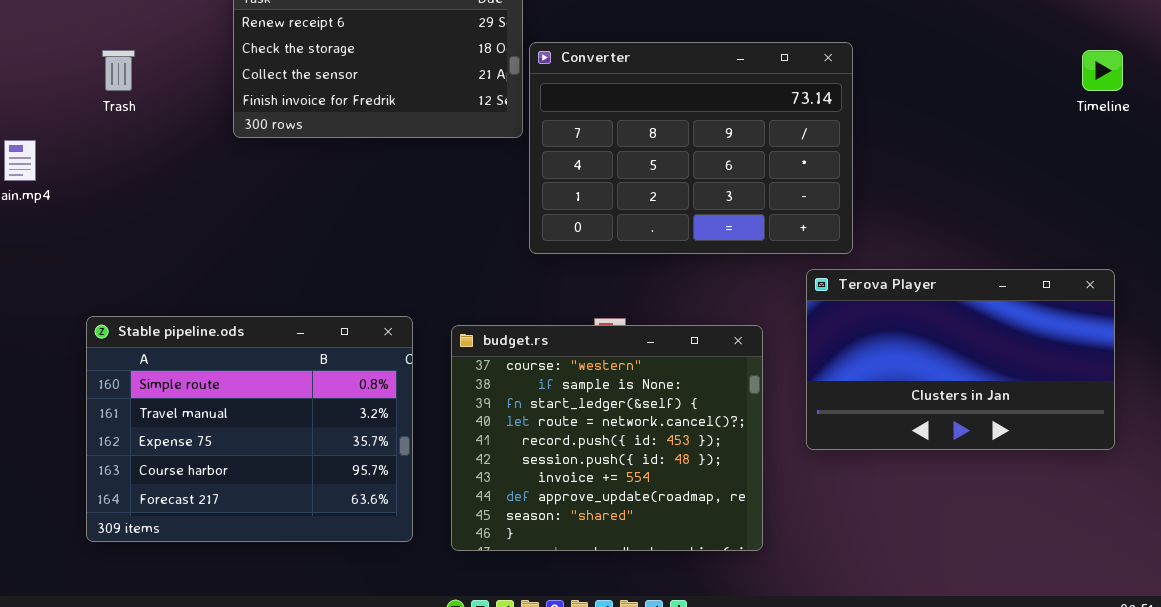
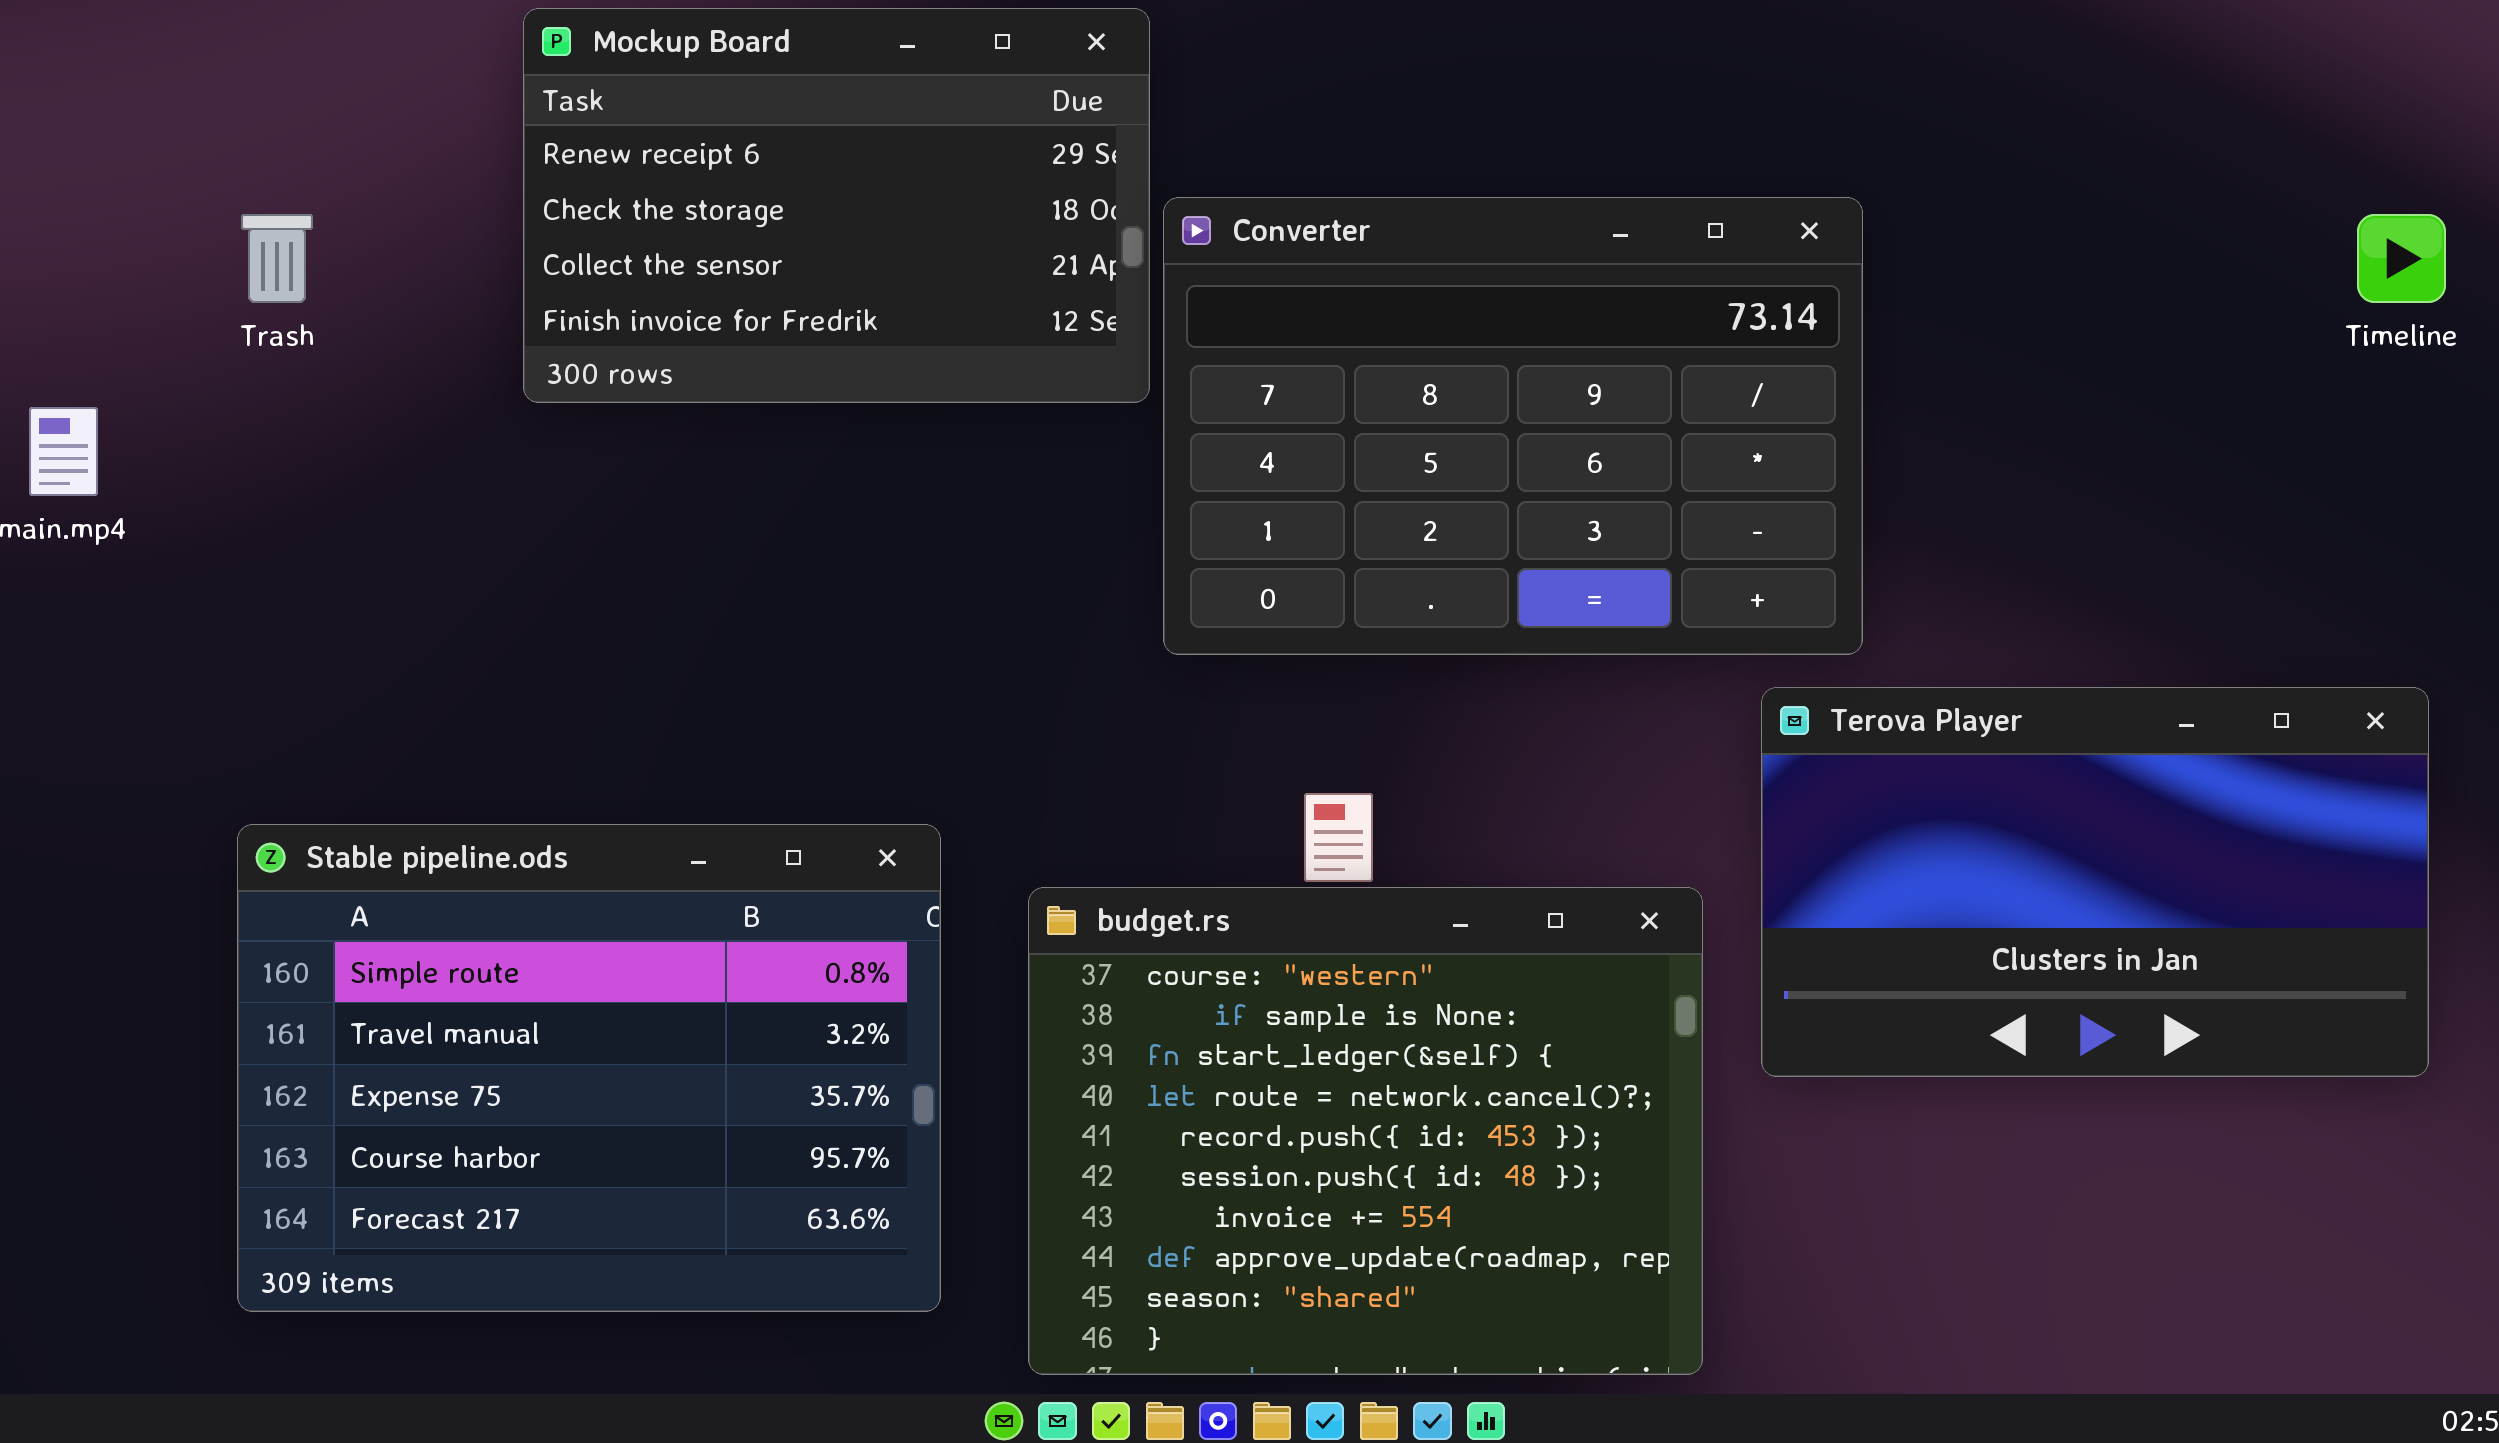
Stable pipeline.ods: [86,316,413,542] -> [237,824,941,1312], moved
budget.rs: [451,325,763,551] -> [1028,887,1703,1375], moved

